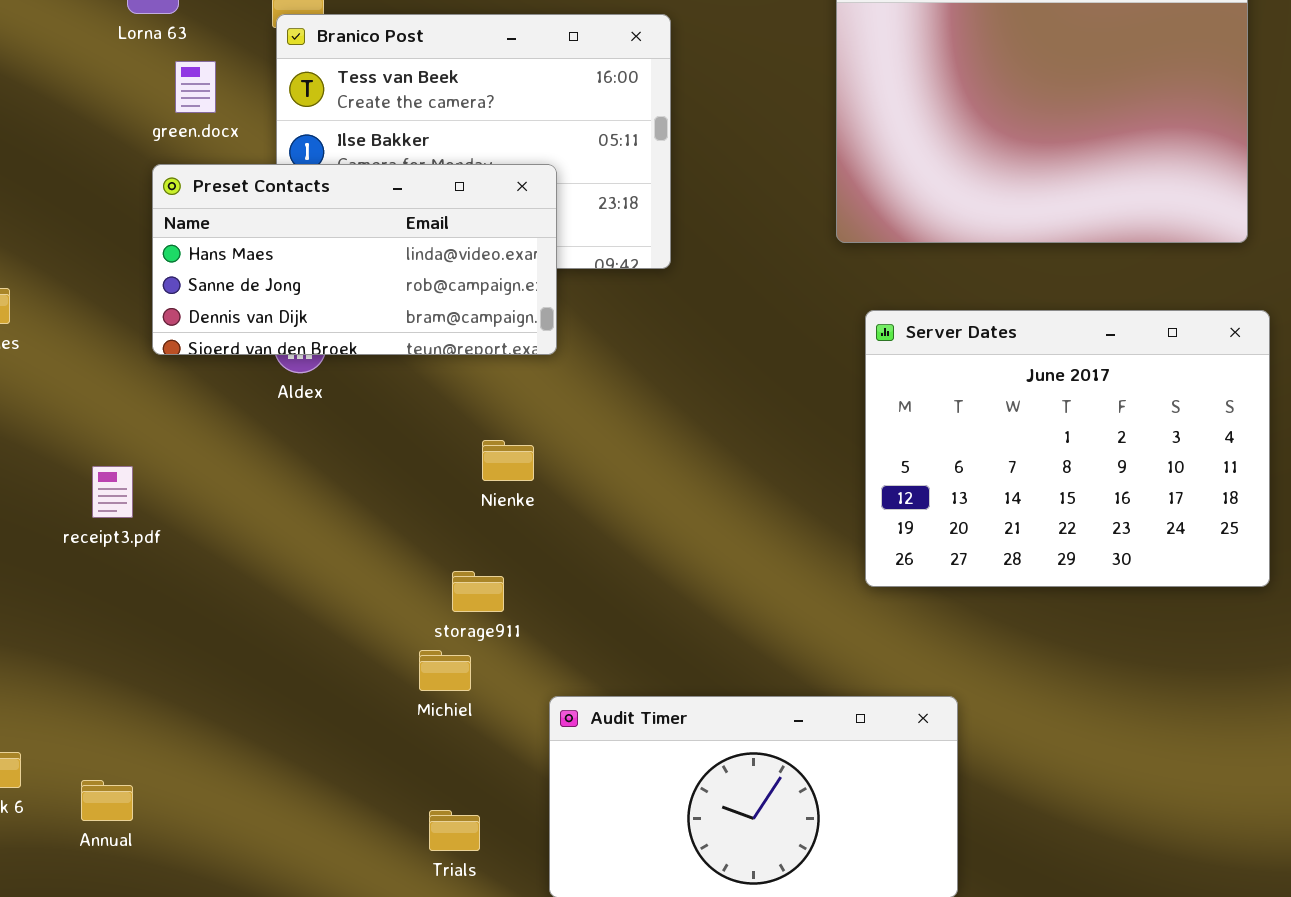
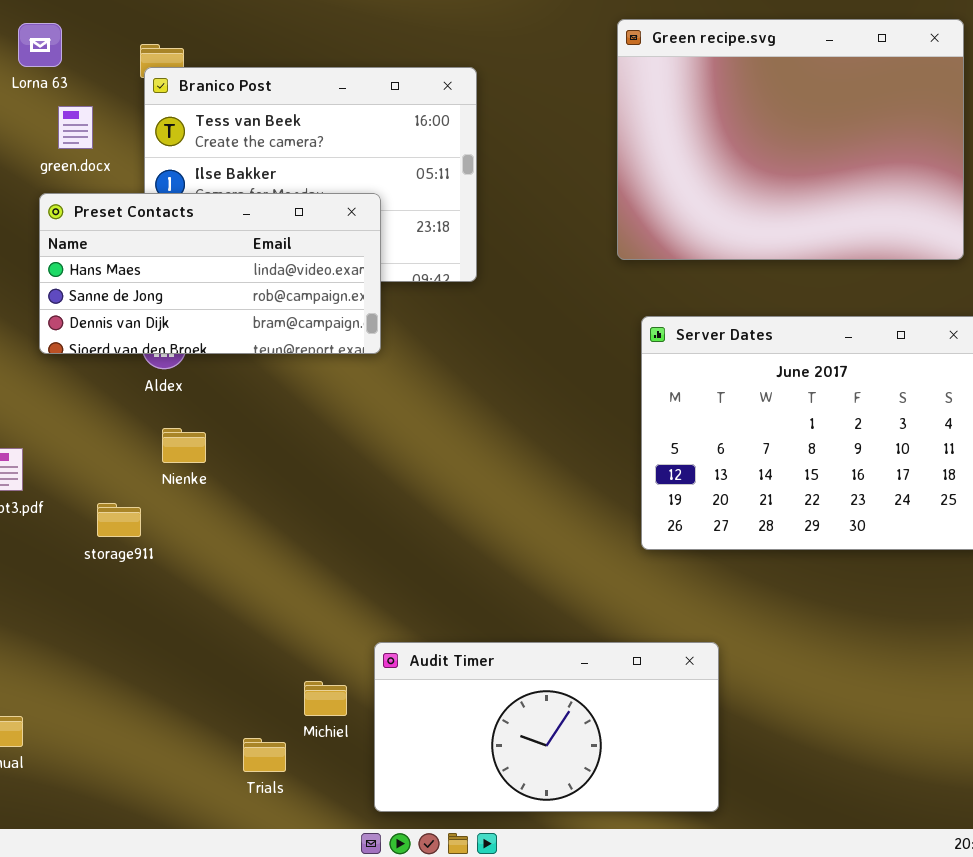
Nienke: [482,440,534,481] -> [162,428,206,463], moved
storage911: [452,571,504,612] -> [97,503,141,537], moved
Michiel: [419,650,471,691] -> [304,681,347,716], moved
Trials: [429,810,480,851] -> [243,738,286,772], moved

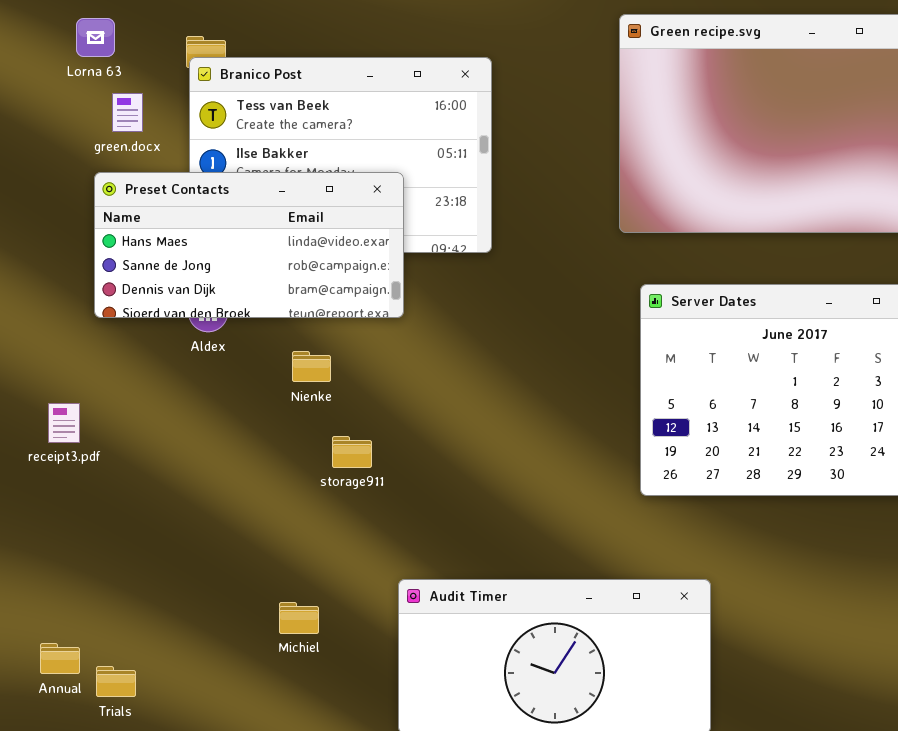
Nienke: [162,428,206,463] -> [292,351,331,382], moved
storage911: [97,503,141,537] -> [332,436,372,468], moved
Michiel: [304,681,347,716] -> [279,602,319,634], moved
Trials: [243,738,286,772] -> [96,666,136,697], moved

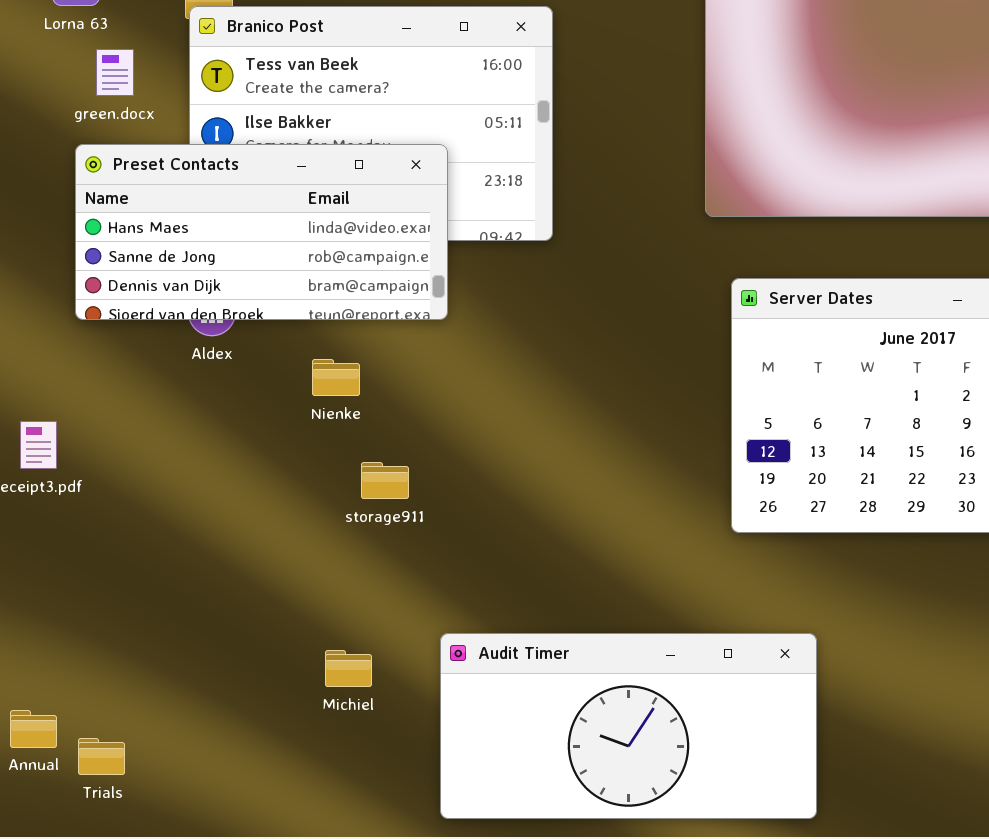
Michiel: [279,602,319,634] -> [325,650,372,687], moved

